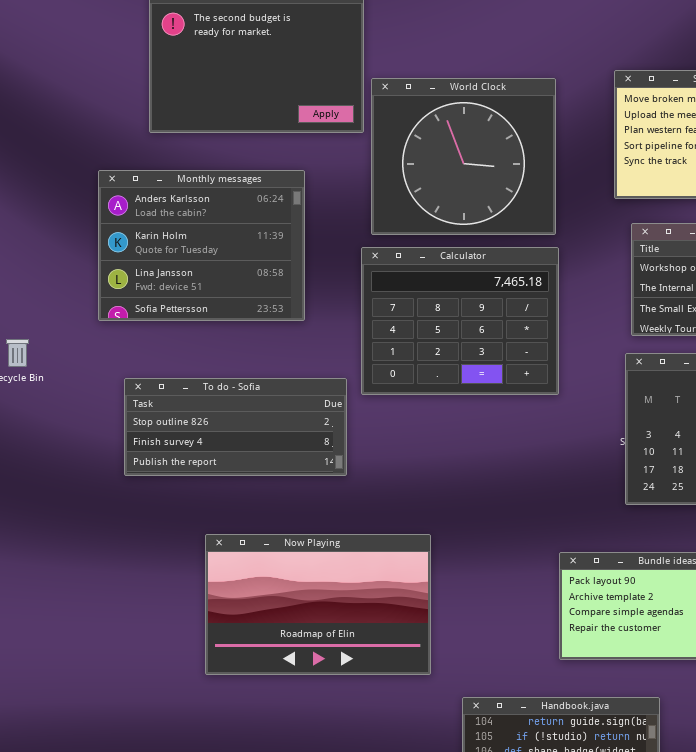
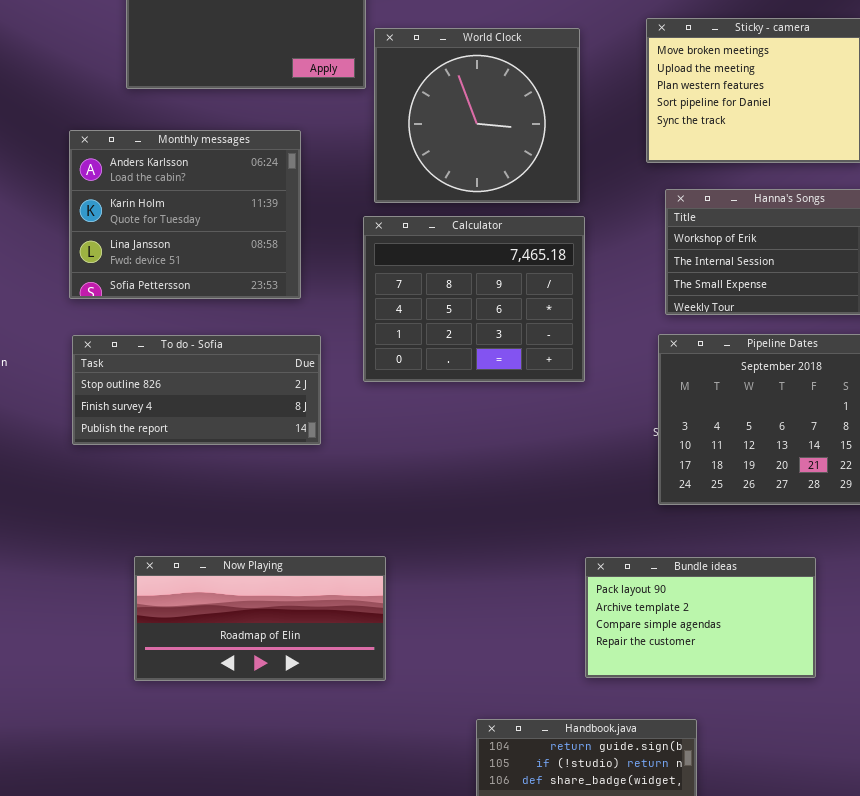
To do - Sofia: [124,378,347,476] -> [72,335,321,445], moved
Now Playing: [205,534,431,675] -> [134,556,386,681], moved, resized

